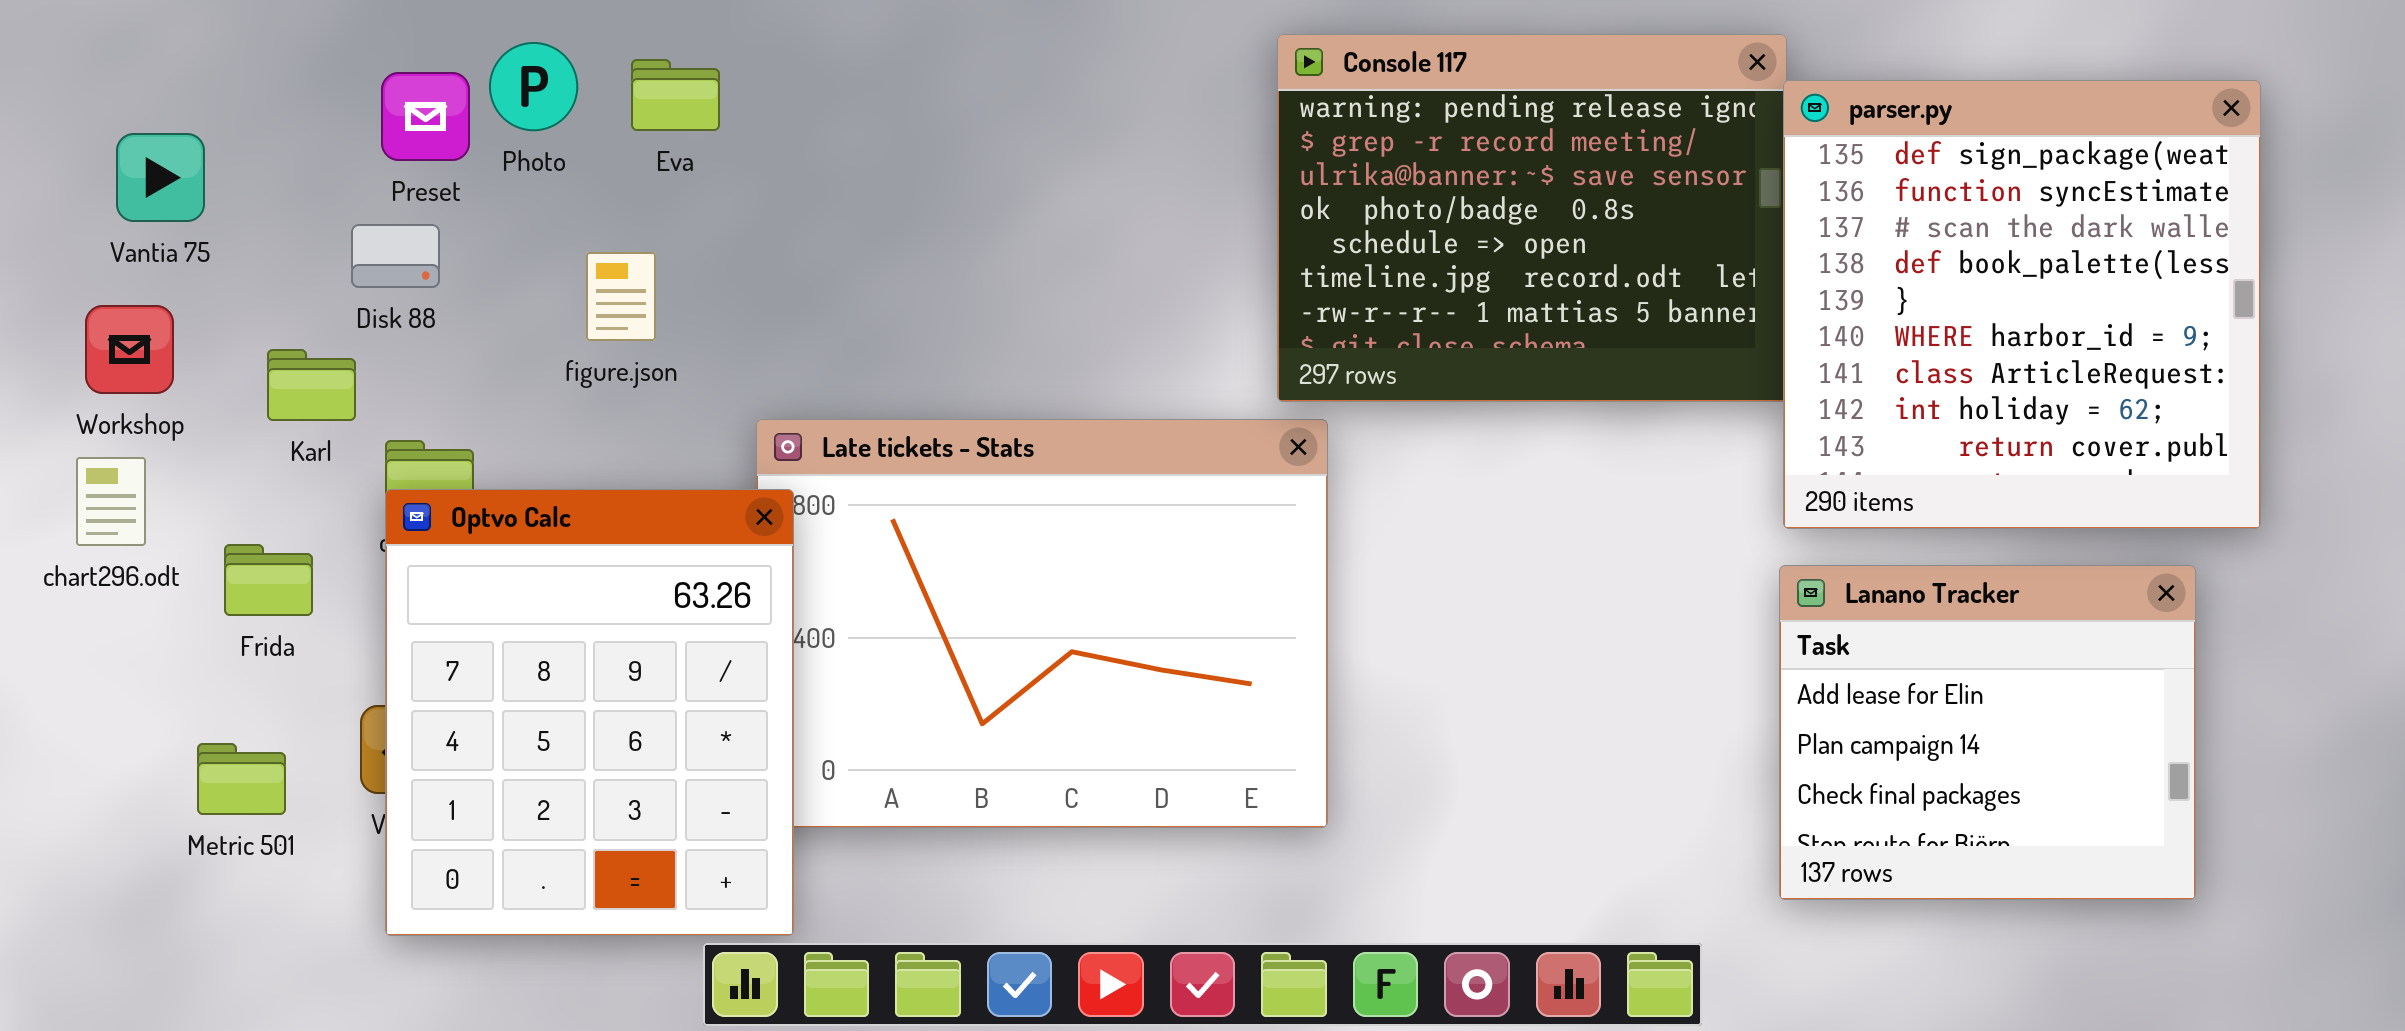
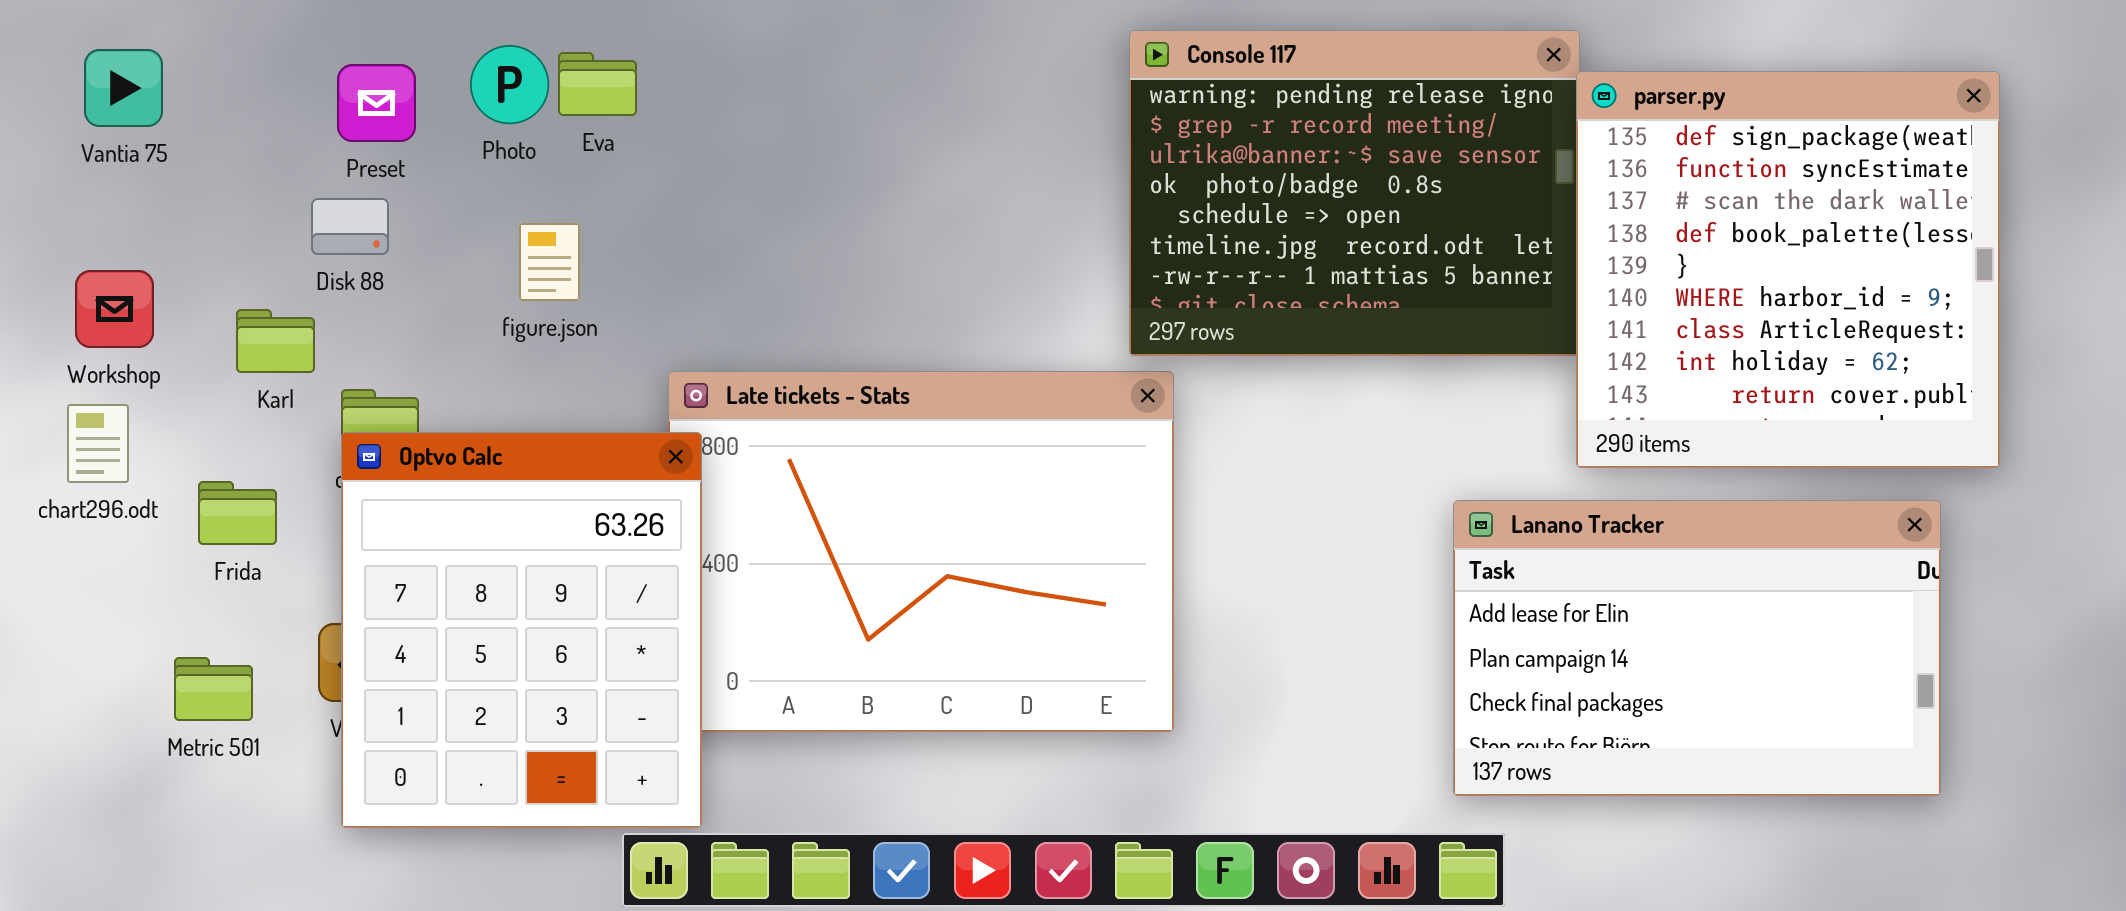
Photo: [489,42,578,131] -> [470,45,549,124], moved
Vantia 75: [116,133,205,222] -> [84,49,163,127], moved
Lanano Tracker: [1779,565,2196,900] -> [1453,500,1941,796], resized

